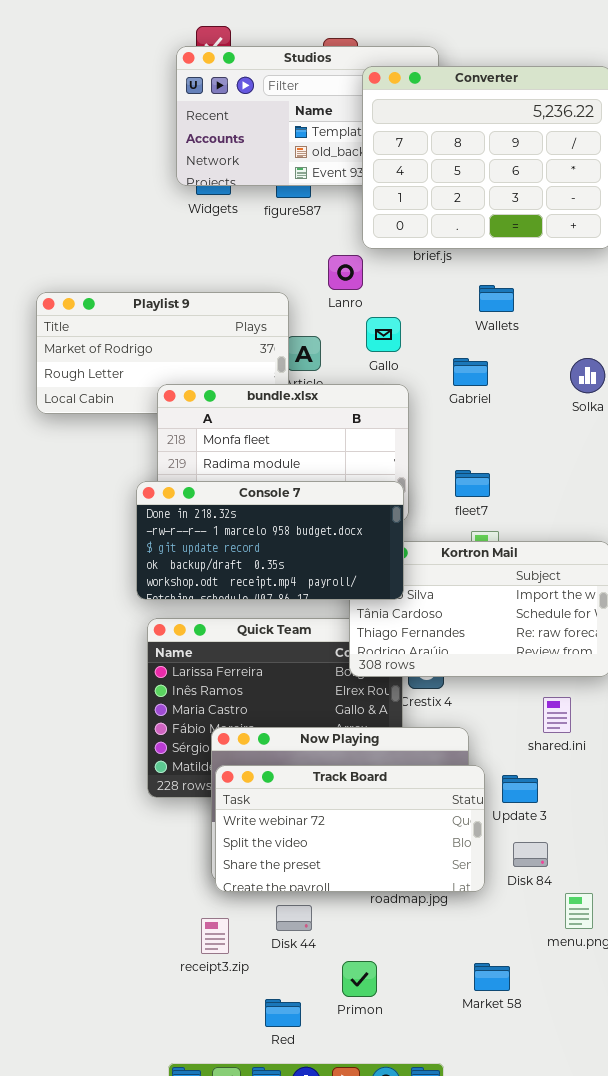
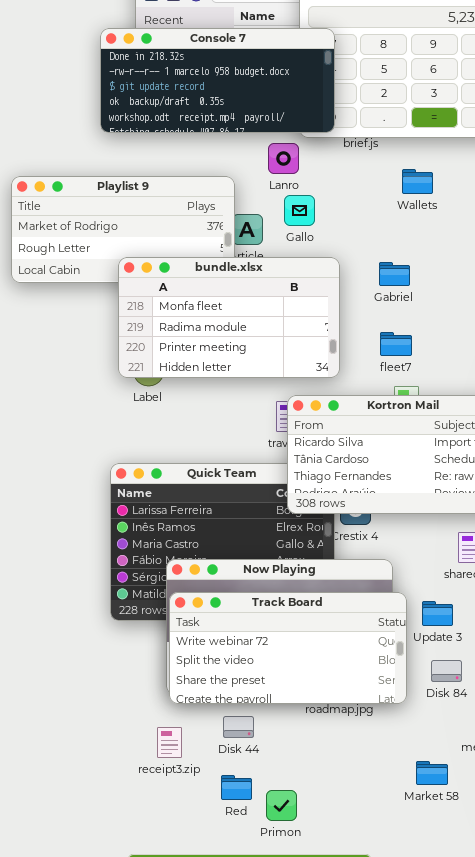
Gallo: [366,317,401,352] -> [284,195,315,226], moved
Gabriel: [453,358,488,386] -> [379,262,410,286], moved
Console 7: [136,481,404,600] -> [100,28,335,133], moved
Primon: [342,961,377,997] -> [266,790,297,821], moved
Market 58: [474,963,510,991] -> [416,761,448,785], moved
Red: [265,999,301,1027] -> [221,775,252,800], moved

